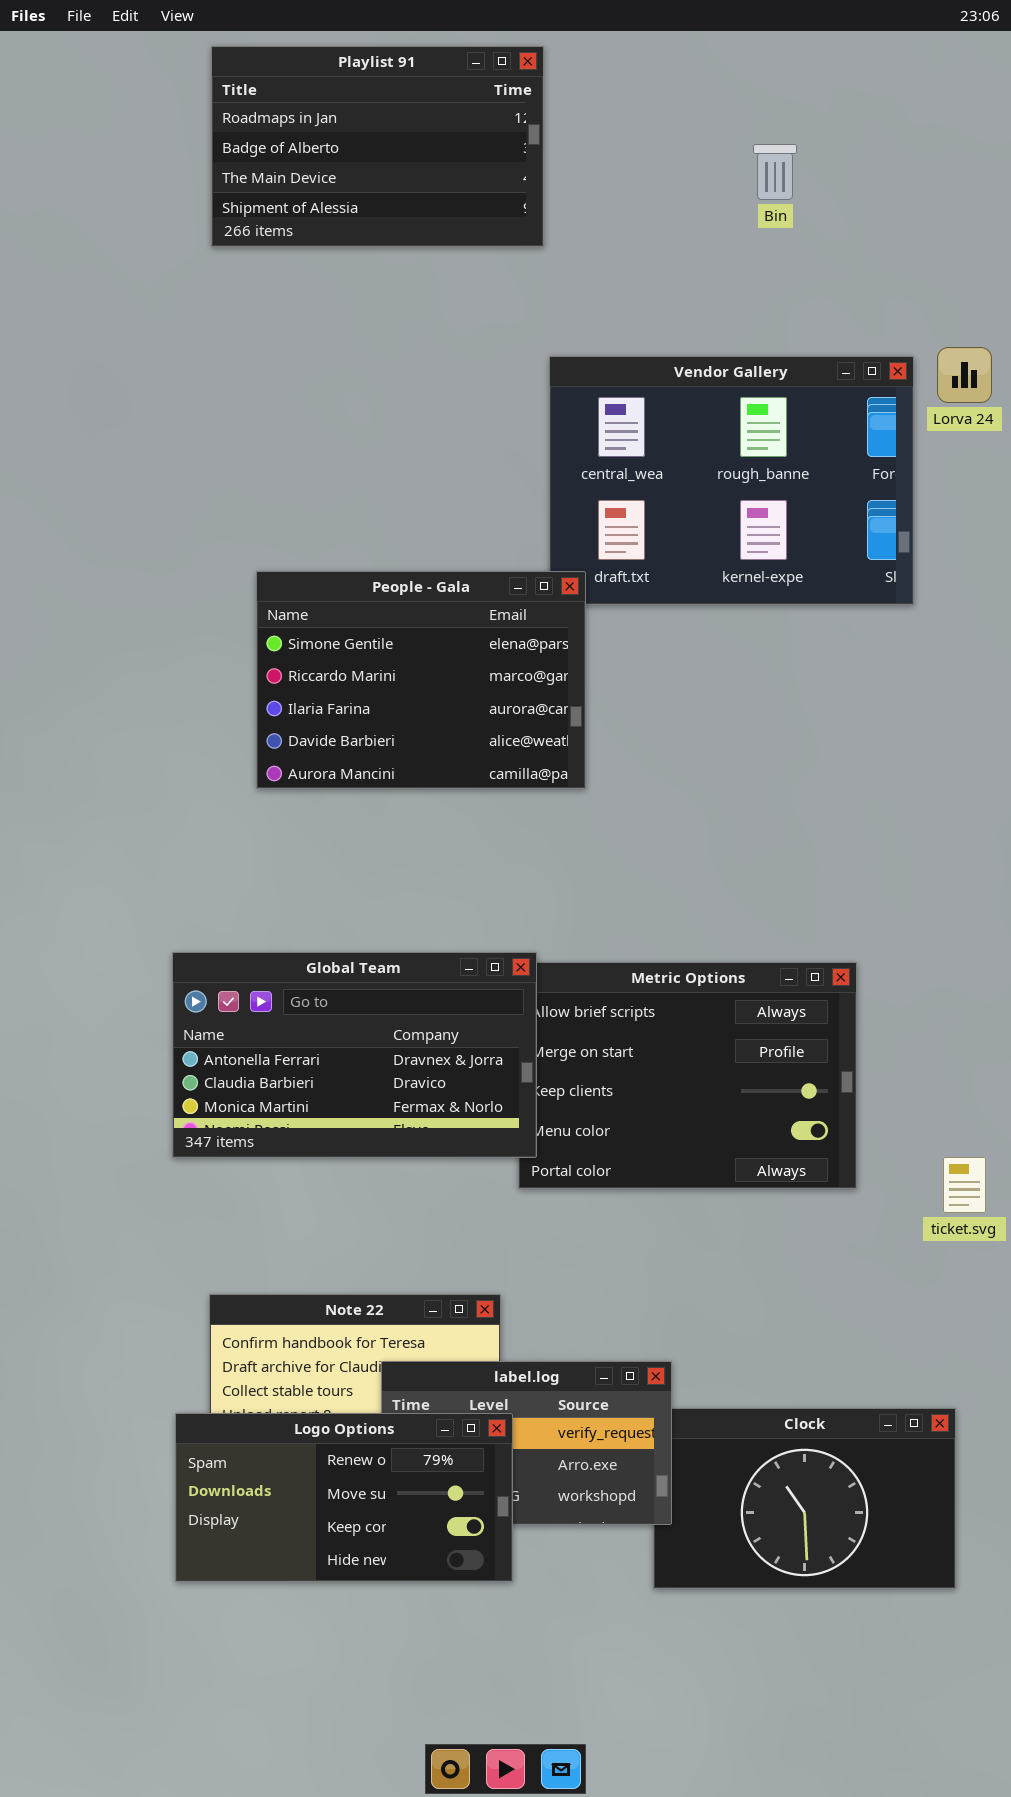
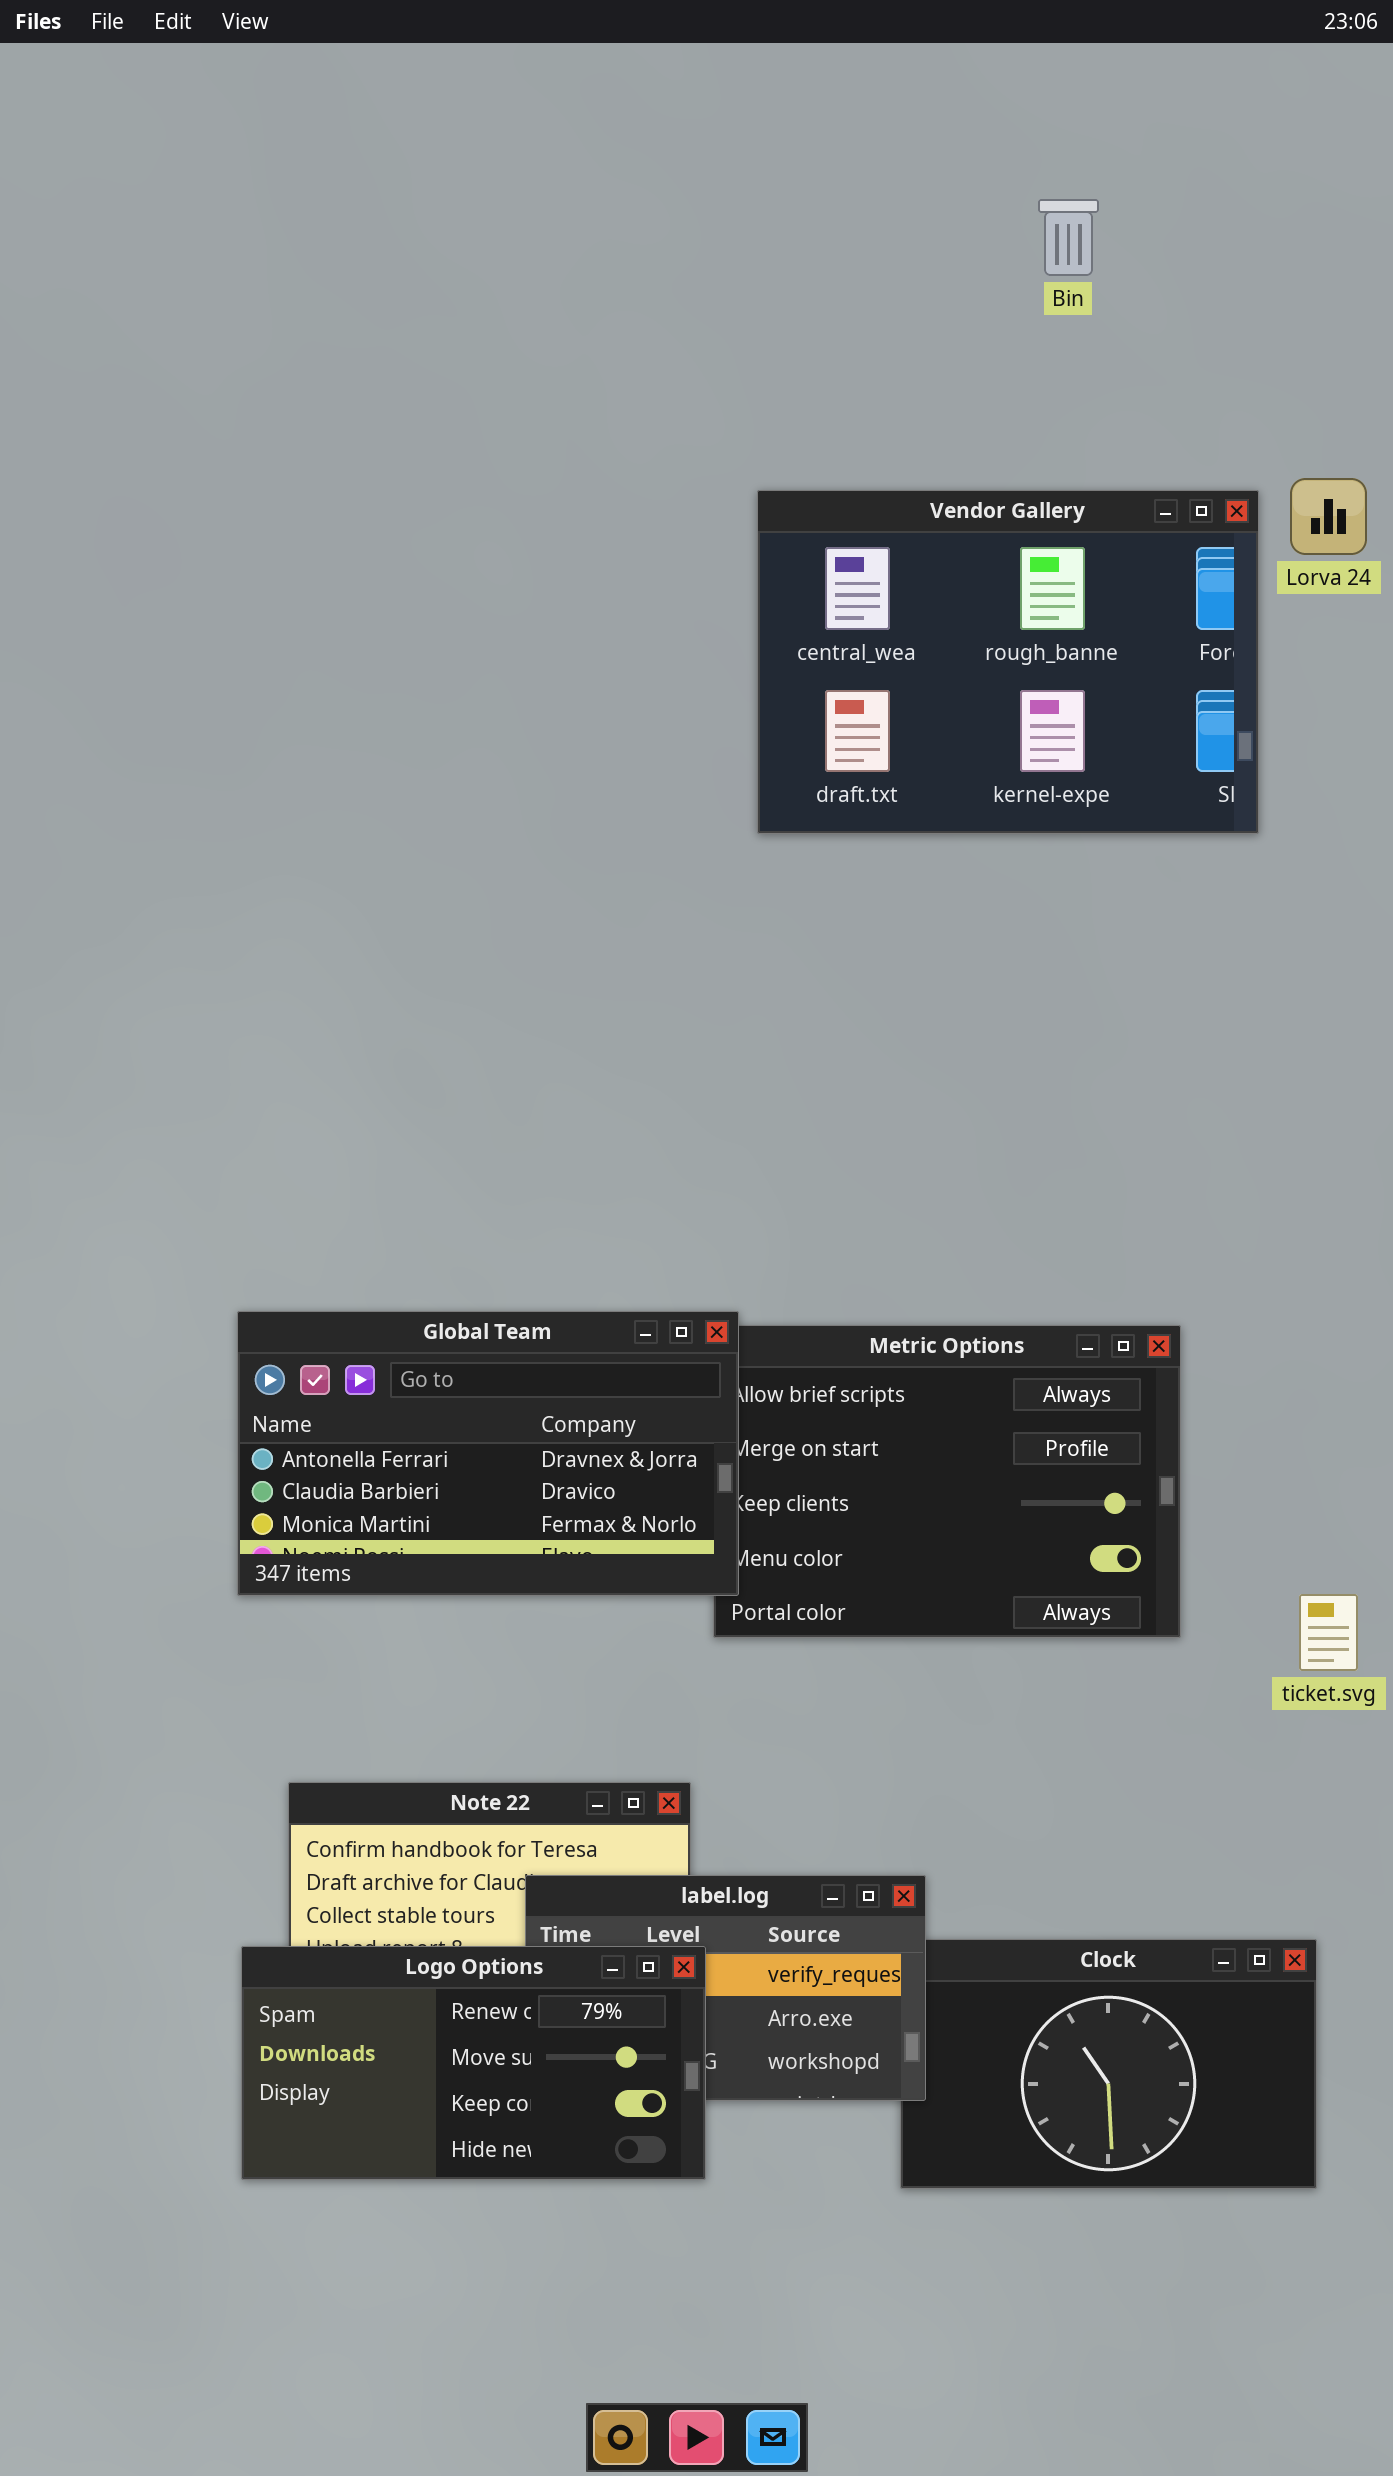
Playlist 91: [211,46,544,247] -> none, closed
People - Gala: [256,571,586,789] -> none, closed

